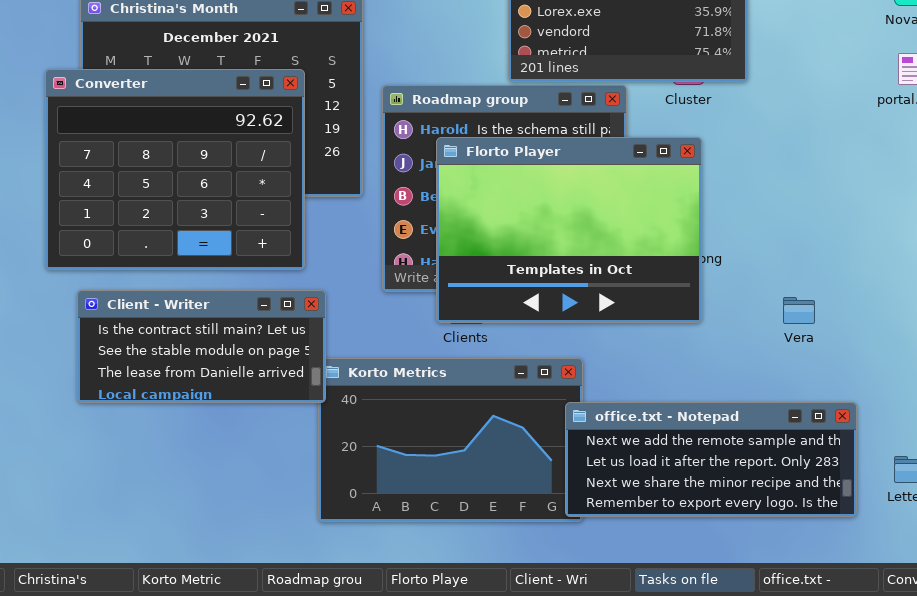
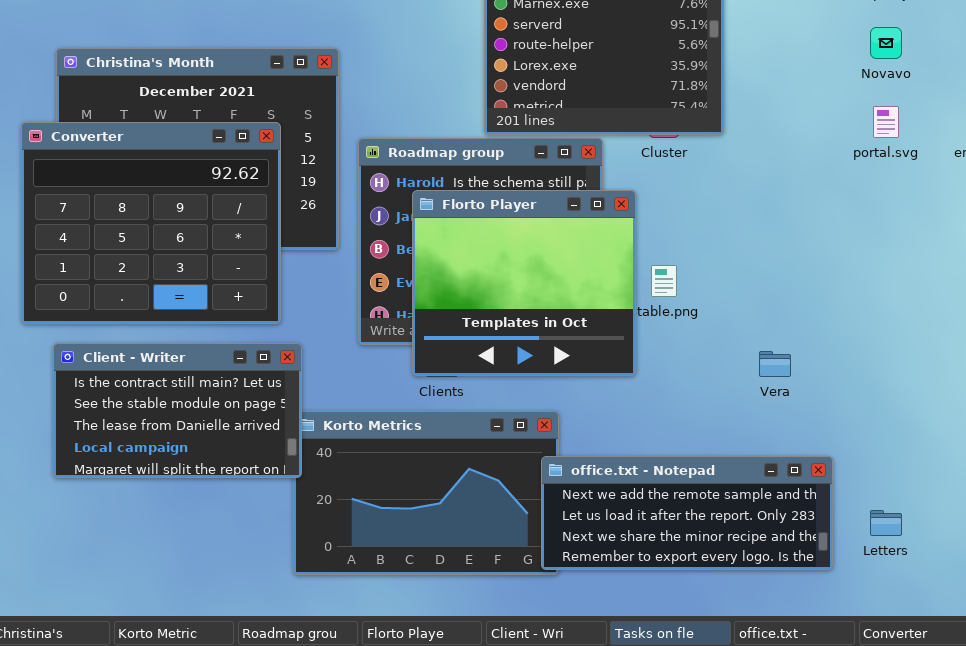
Florto Player: [436,137,702,323] -> [412,190,636,376], resized
Client - Writer: [77,290,326,403] -> [53,343,302,478], resized

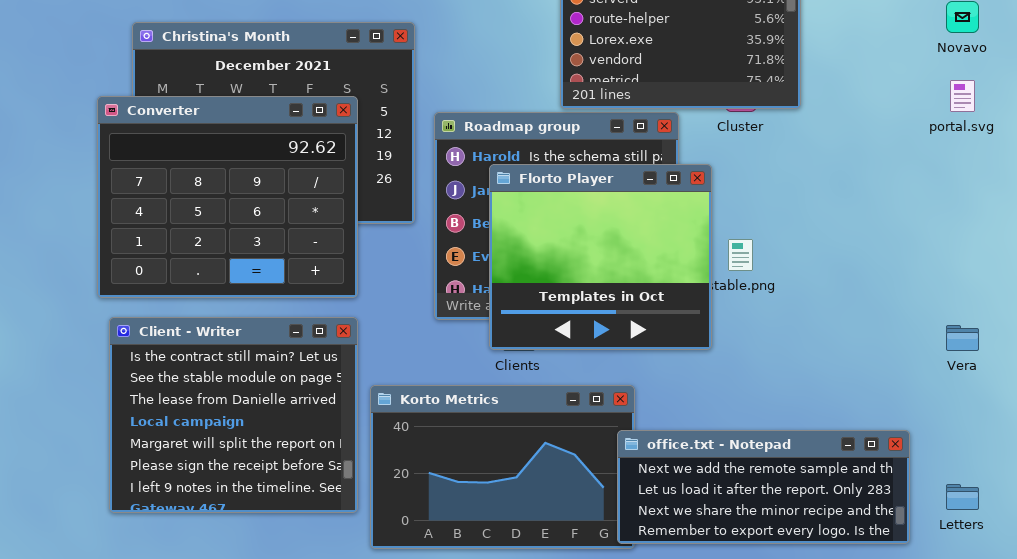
Client - Writer: [53,343,302,478] -> [109,317,358,513], moved, resized
Vera: [759,351,791,377] -> [946,325,979,351], moved

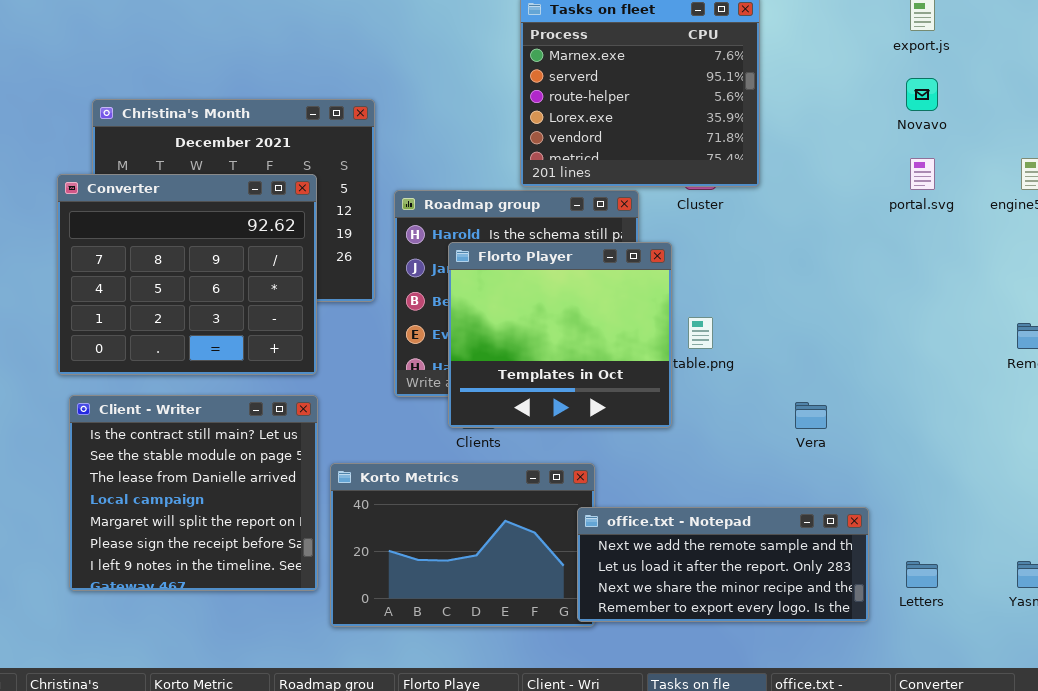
Vera: [946,325,979,351] -> [795,402,827,429], moved

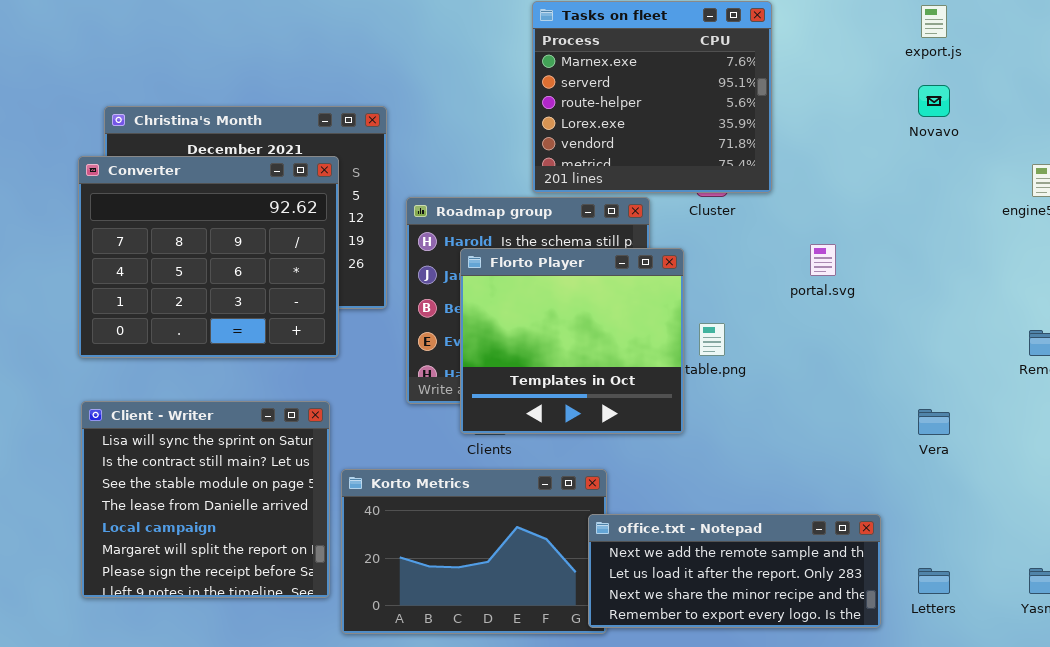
portal.svg: [910,158,935,190] -> [810,244,836,276], moved
Converter: [57,174,317,375] -> [78,156,339,358], moved
Client - Writer: [69,395,318,591] -> [81,401,330,598], scrolled up 1 row
Vera: [795,402,827,429] -> [918,409,950,435], moved

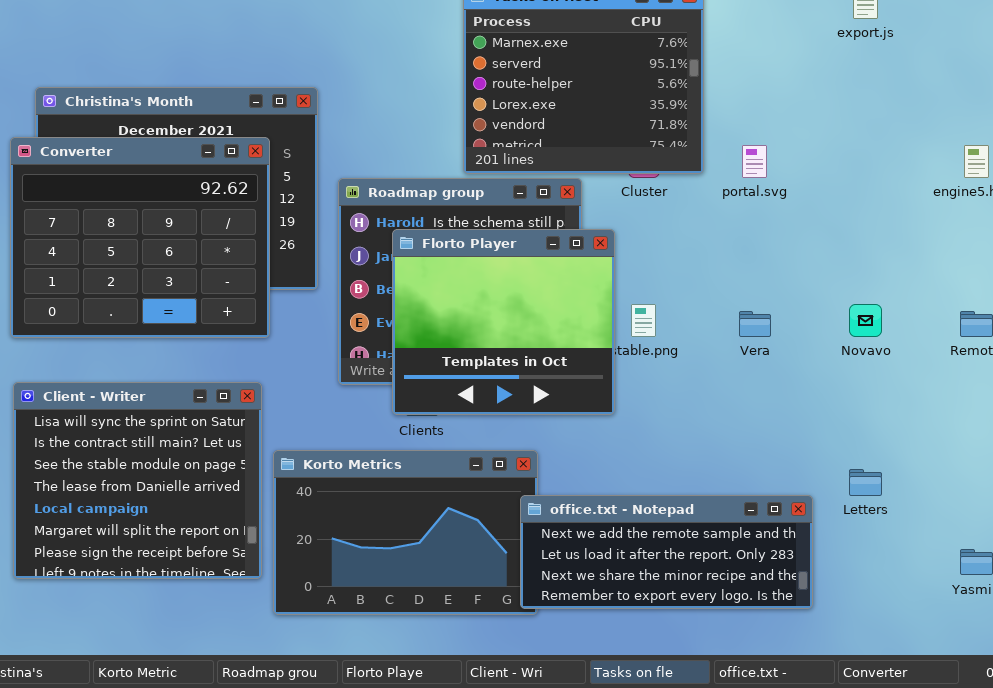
Novavo: [918,85,950,117] -> [849,304,882,337], moved
portal.svg: [810,244,836,276] -> [742,145,767,178], moved
Vera: [918,409,950,435] -> [739,311,771,337], moved
Letters: [918,568,950,594] -> [849,469,882,496], moved

